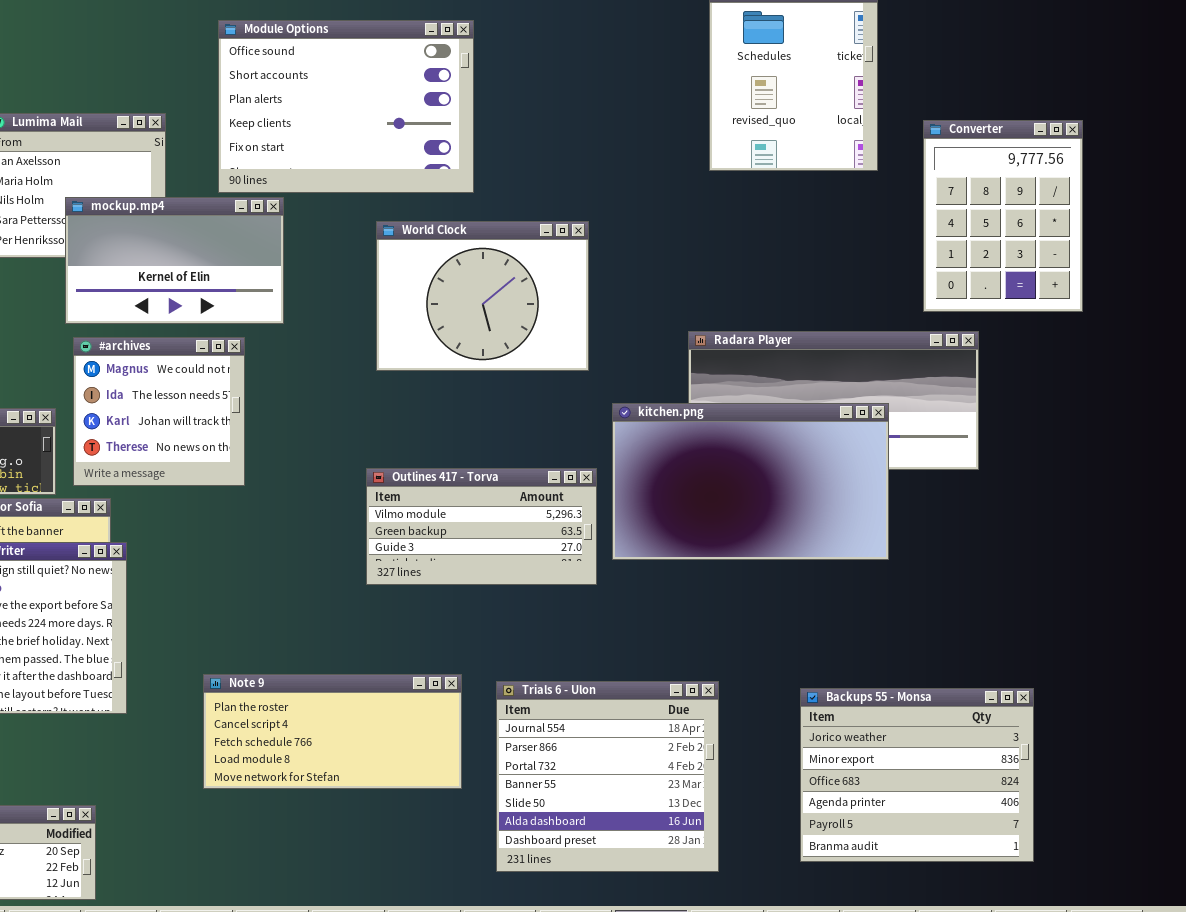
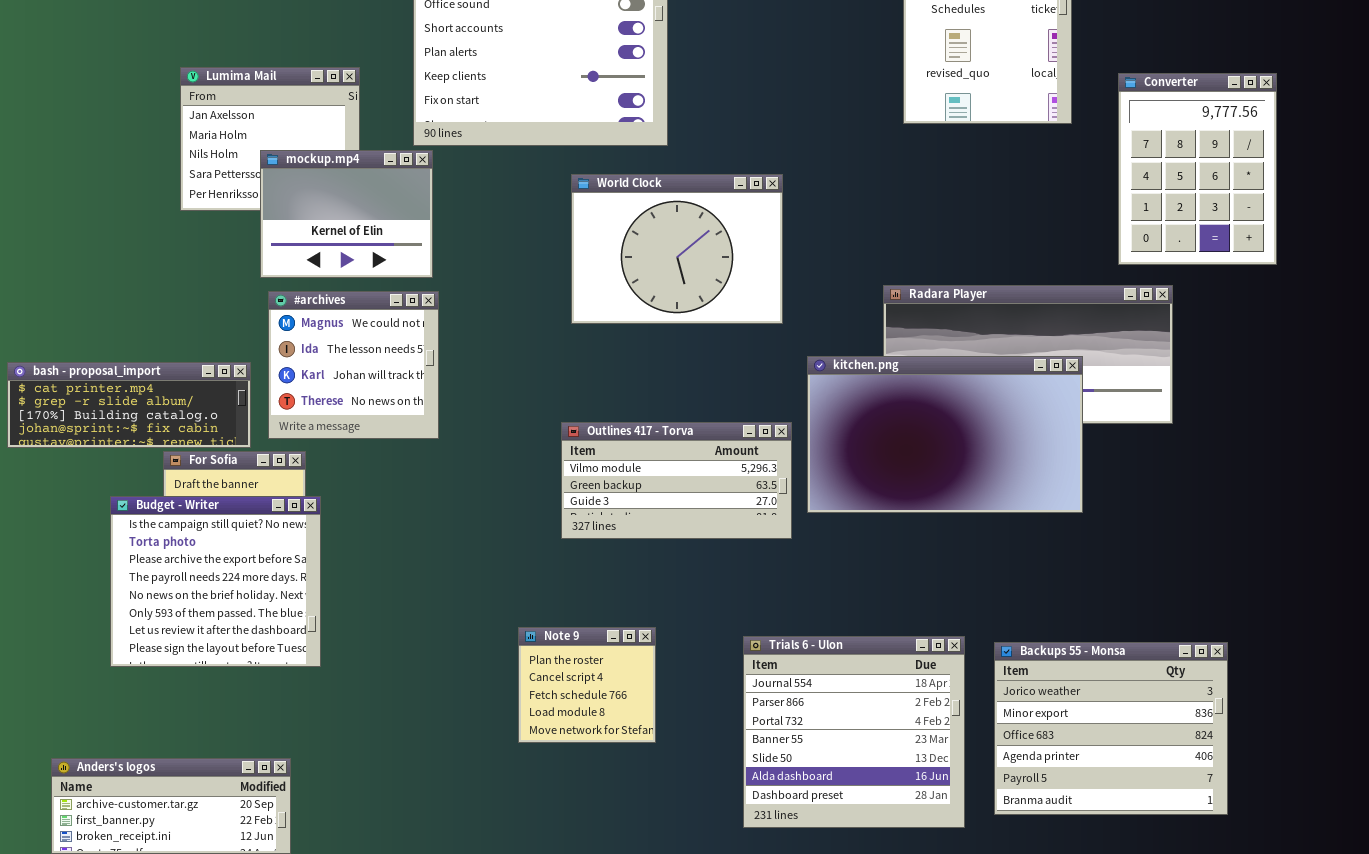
mockup.mp4: [65,197,284,324] -> [260,150,433,278], resized
Note 9: [203,674,462,789] -> [518,627,656,743], resized
Trials 6 - Ulon: [496,681,719,872] -> [743,636,965,828], moved

